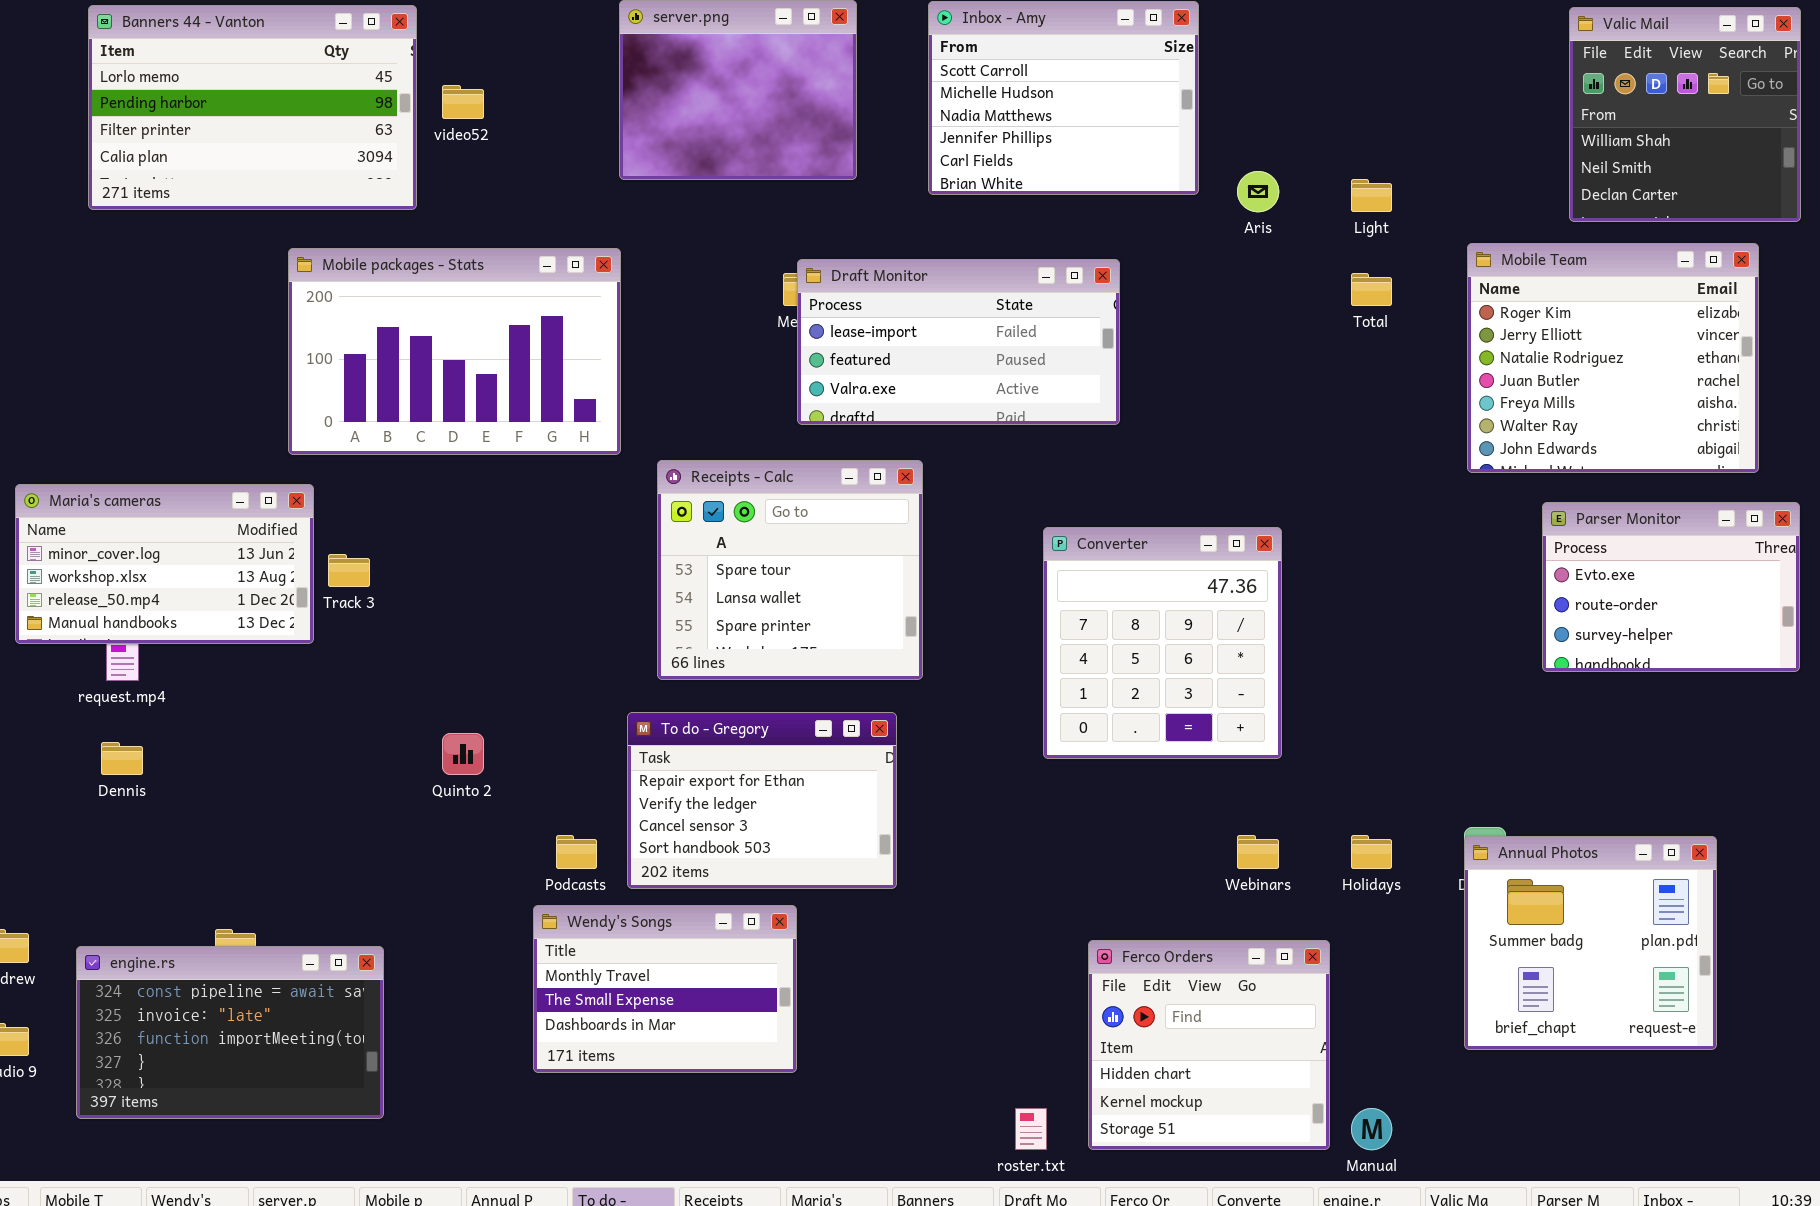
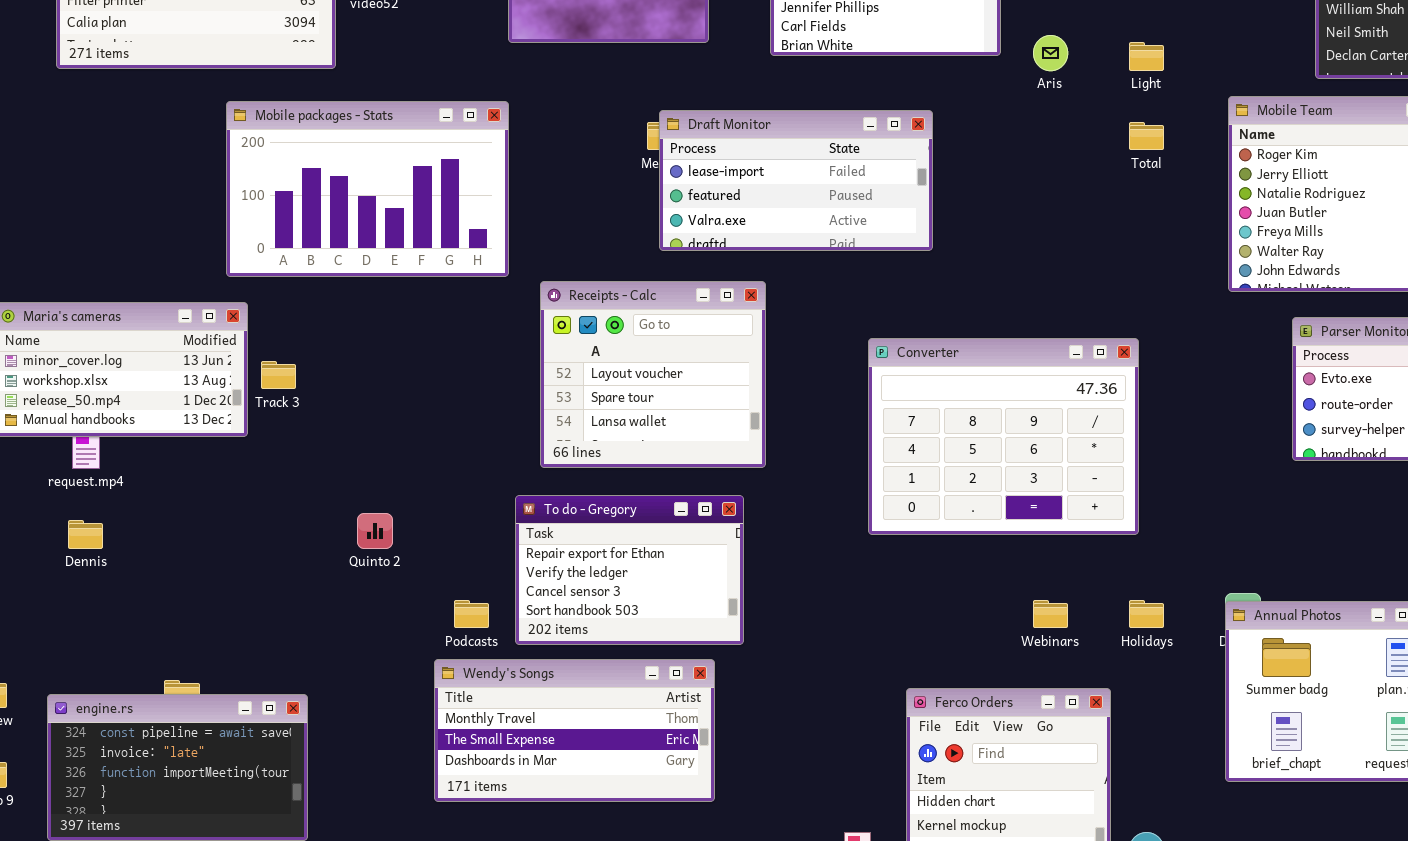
Receipts - Calc: [657,460,923,680] -> [540,281,766,468], scrolled up 1 row
Converter: [1043,527,1282,759] -> [868,338,1139,535], resized
Wendy's Songs: [533,905,797,1073] -> [434,659,715,802], resized

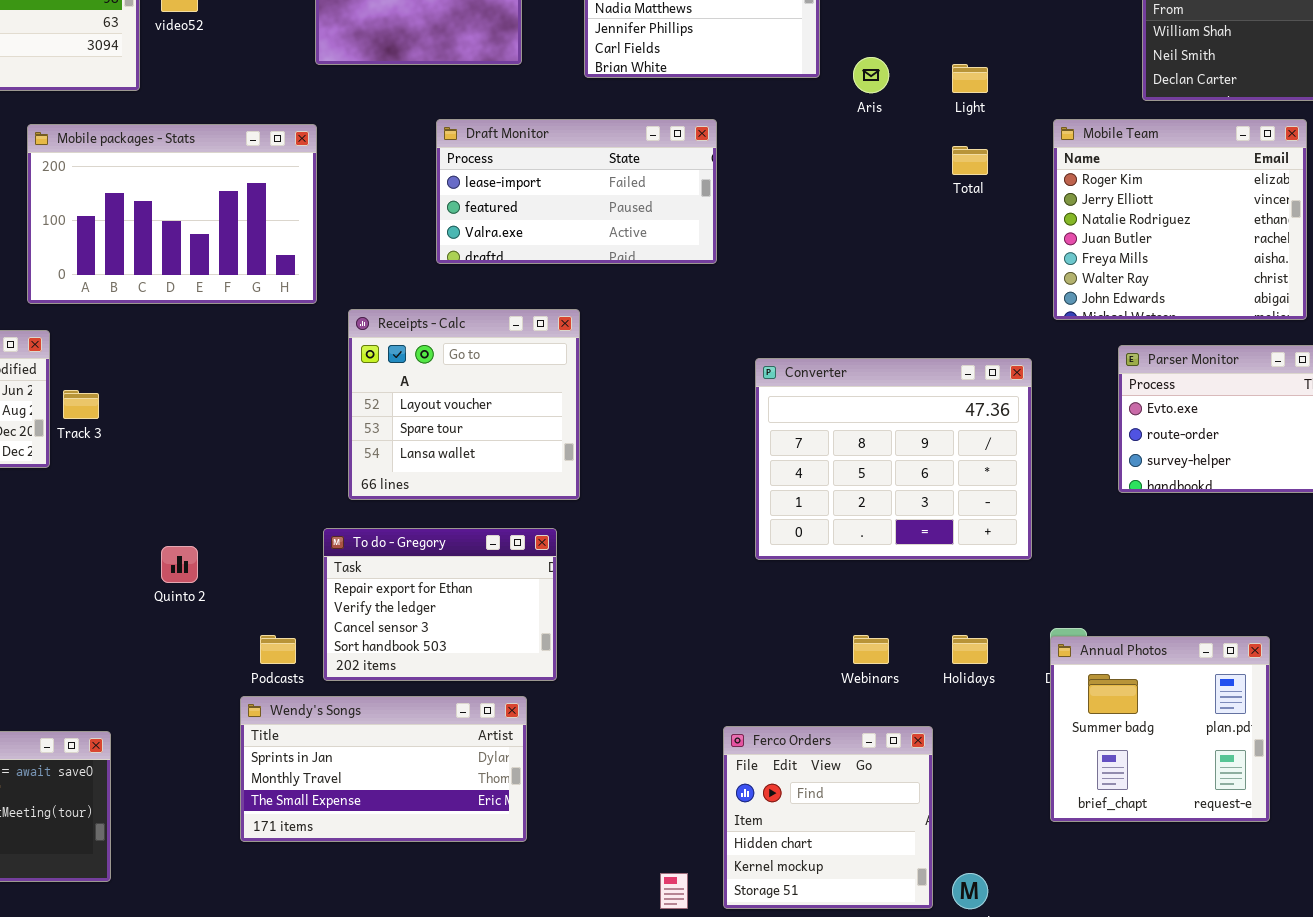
Draft Monitor: [659,110,933,251] -> [436,119,717,264], moved
Converter: [868,338,1139,535] -> [755,358,1032,560], moved
Wendy's Songs: [434,659,715,802] -> [240,696,527,842], scrolled up 1 row

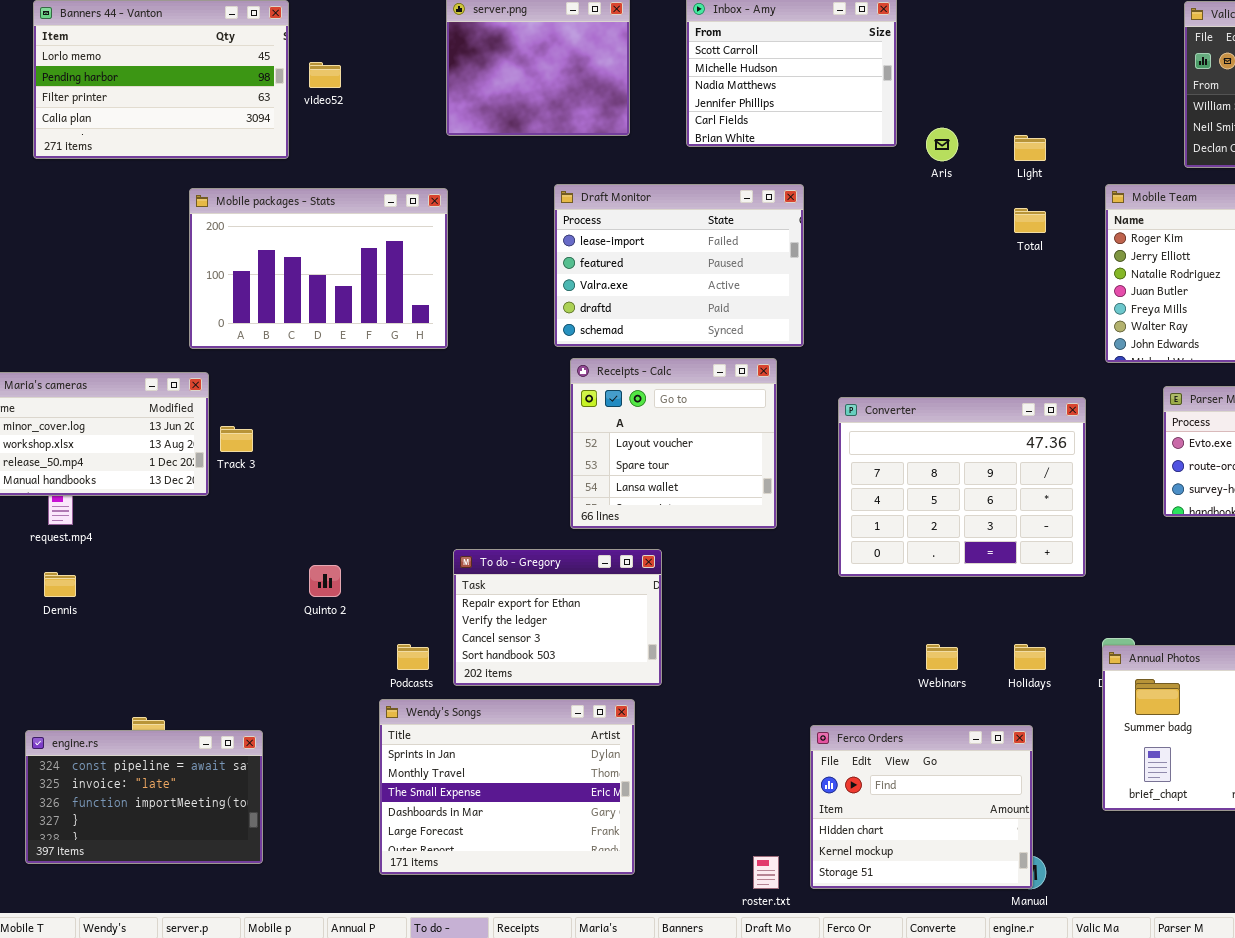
Draft Monitor: [436,119,717,264] -> [554,184,804,347], resized
Receipts - Calc: [348,309,580,500] -> [570,358,777,529], moved
Wendy's Songs: [240,696,527,842] -> [379,699,635,875], resized
Ferco Orders: [723,726,933,909] -> [810,725,1033,889], resized

